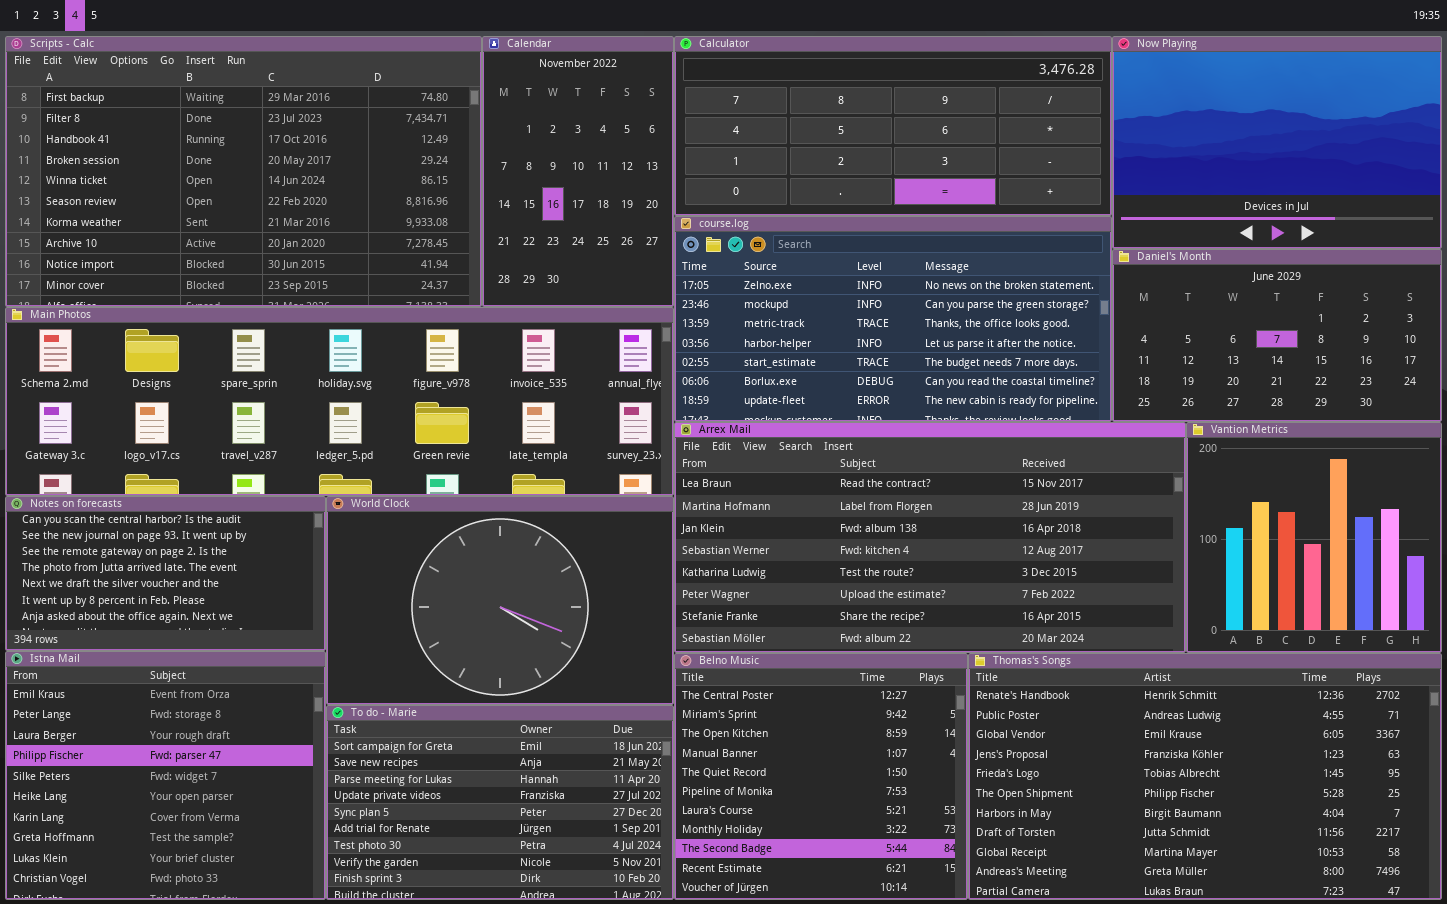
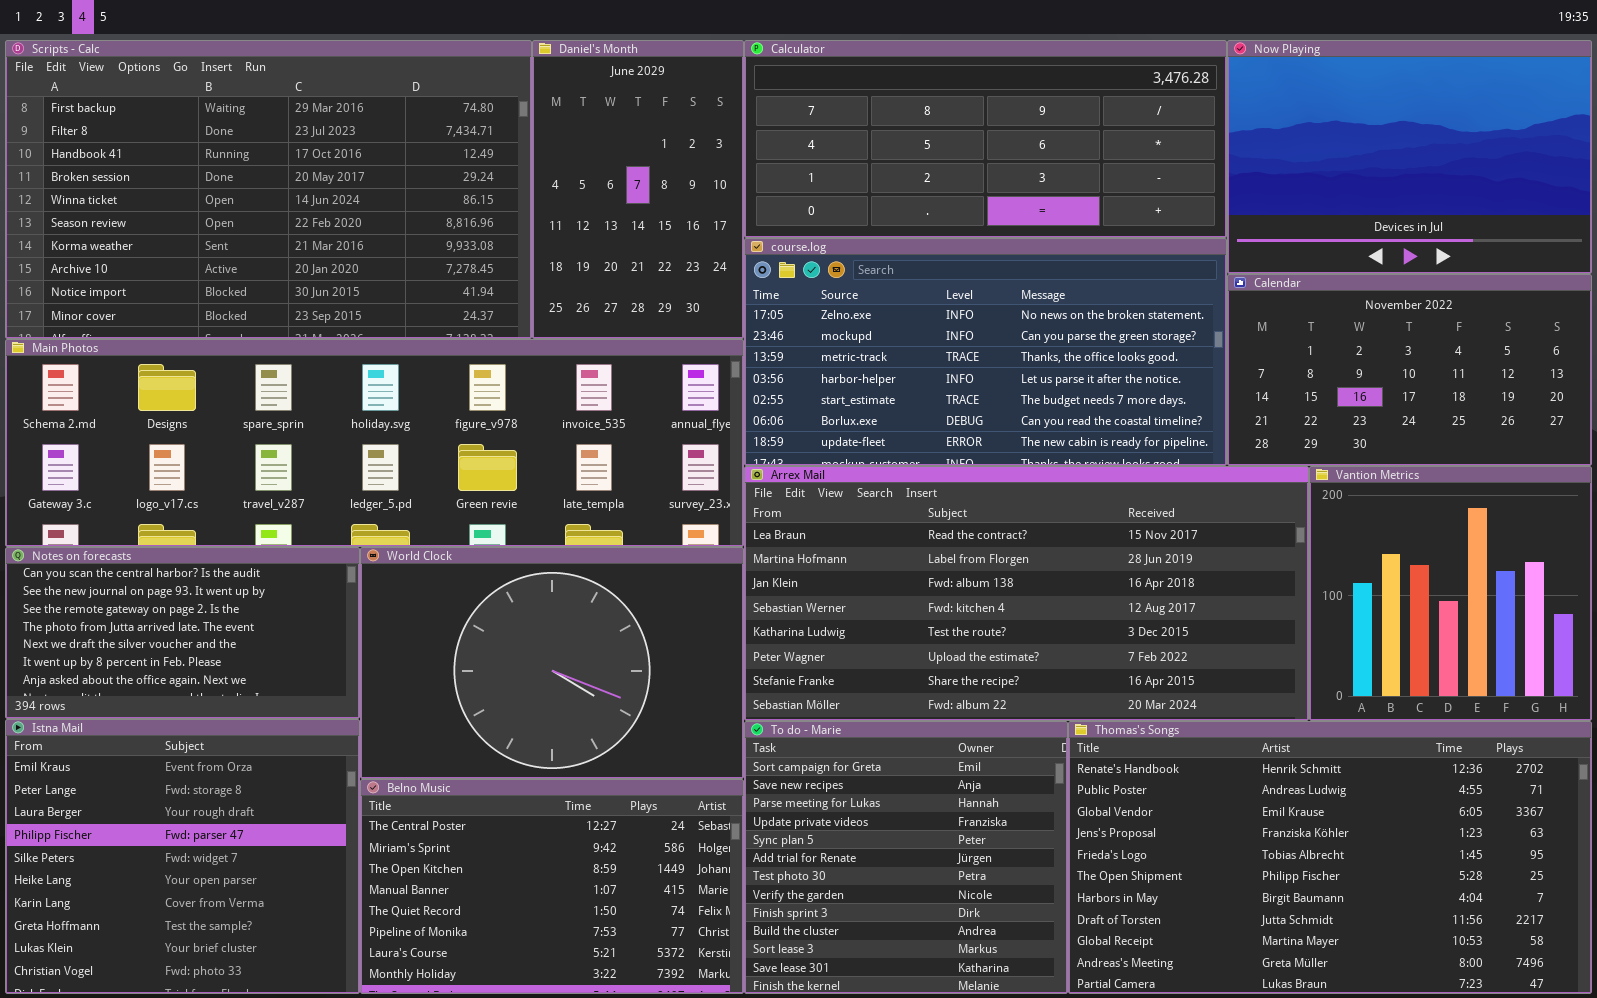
Calendar: [482,36,674,307] -> [1227,274,1592,466], moved, resized
Daniel's Month: [1112,249,1442,422] -> [532,40,744,339], moved, resized
Belno Music: [674,653,968,900] -> [360,779,744,994], moved, resized
To do - Marie: [326,705,674,900] -> [744,721,1068,994], moved, resized

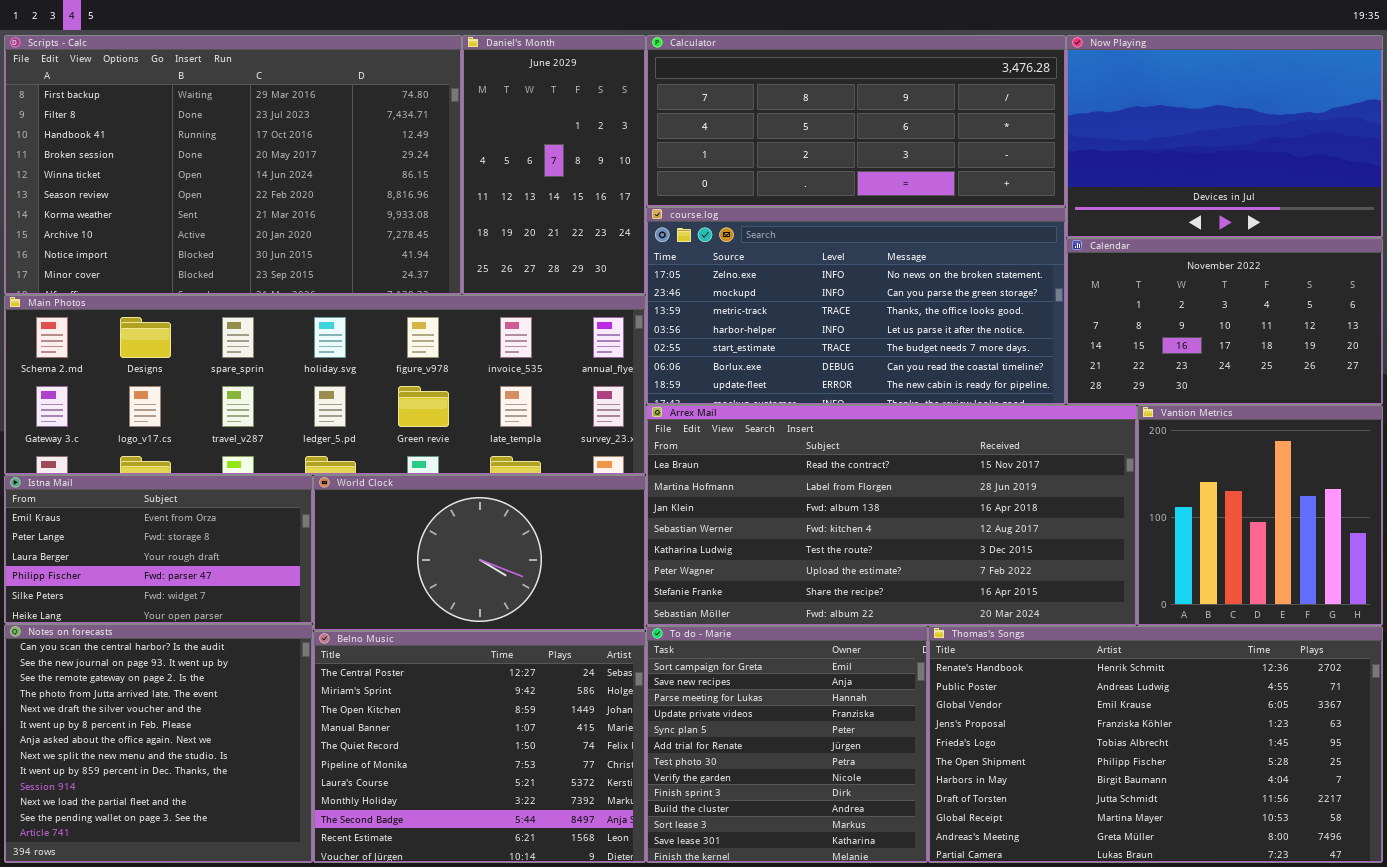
Notes on forecasts: [5,547,360,719] -> [4,624,313,863], moved, resized
World Clock: [360,547,744,779] -> [313,475,646,631], resized
Istna Mail: [5,719,360,994] -> [4,475,313,624], moved, resized
Belno Music: [360,779,744,994] -> [313,631,646,863], resized

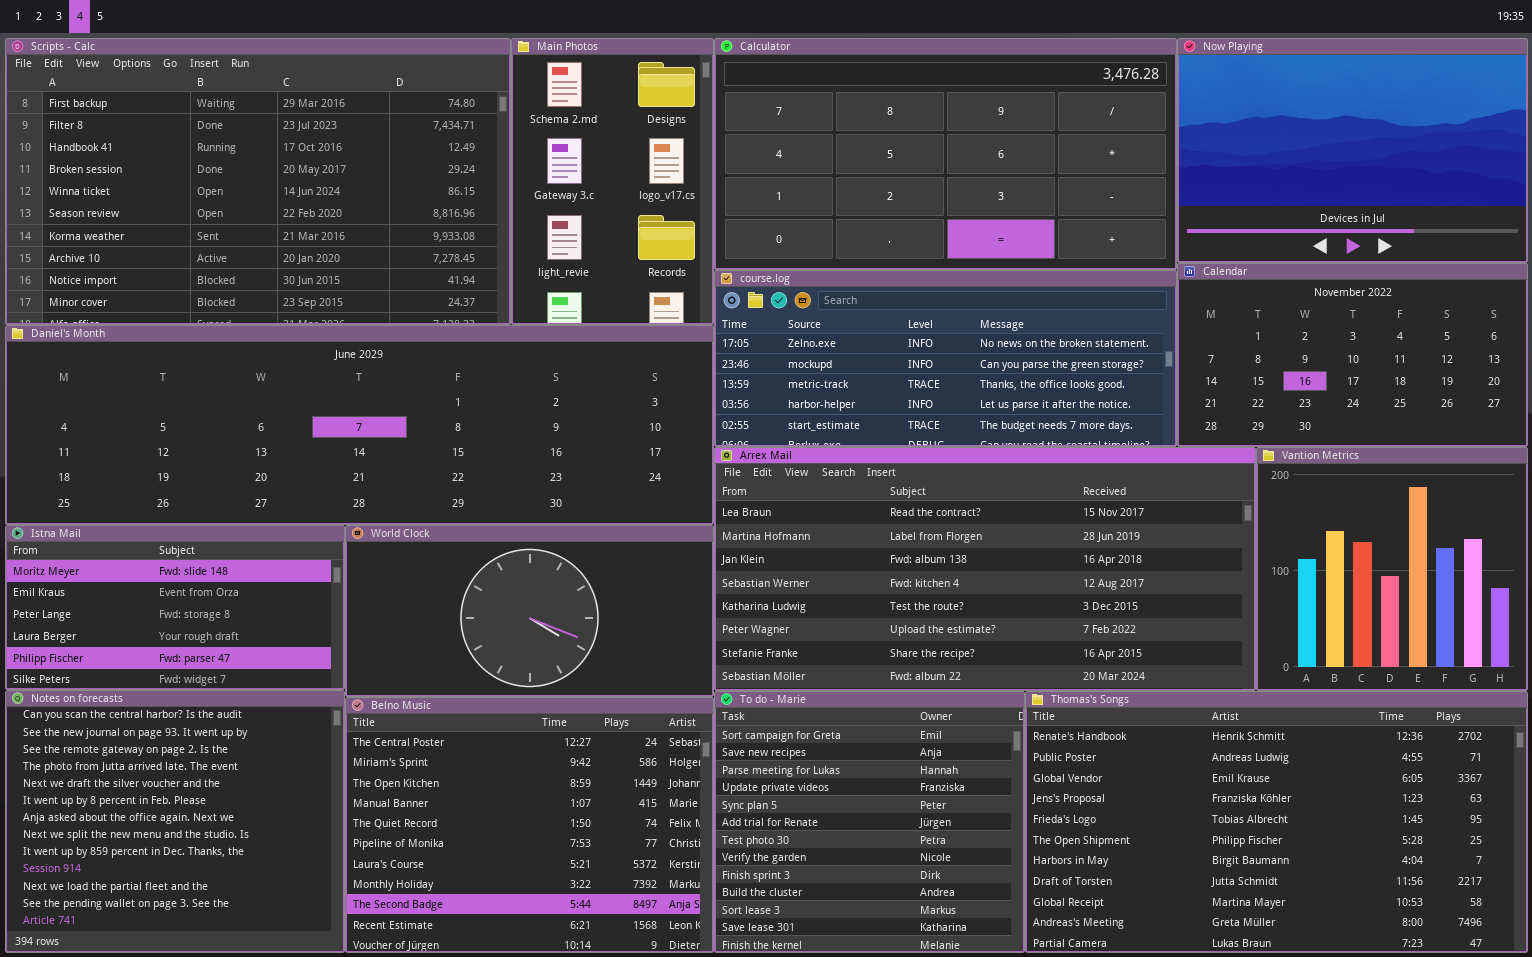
Daniel's Month: [462,35,646,295] -> [5,325,714,525], moved, resized
Calculator: [646,35,1066,207] -> [714,38,1177,270], resized
course.log: [646,207,1066,405] -> [714,270,1177,447], resized
Main Photos: [4,295,646,475] -> [511,38,714,325], moved, resized
Istna Mail: [4,475,313,624] -> [5,525,345,690], scrolled up 1 row

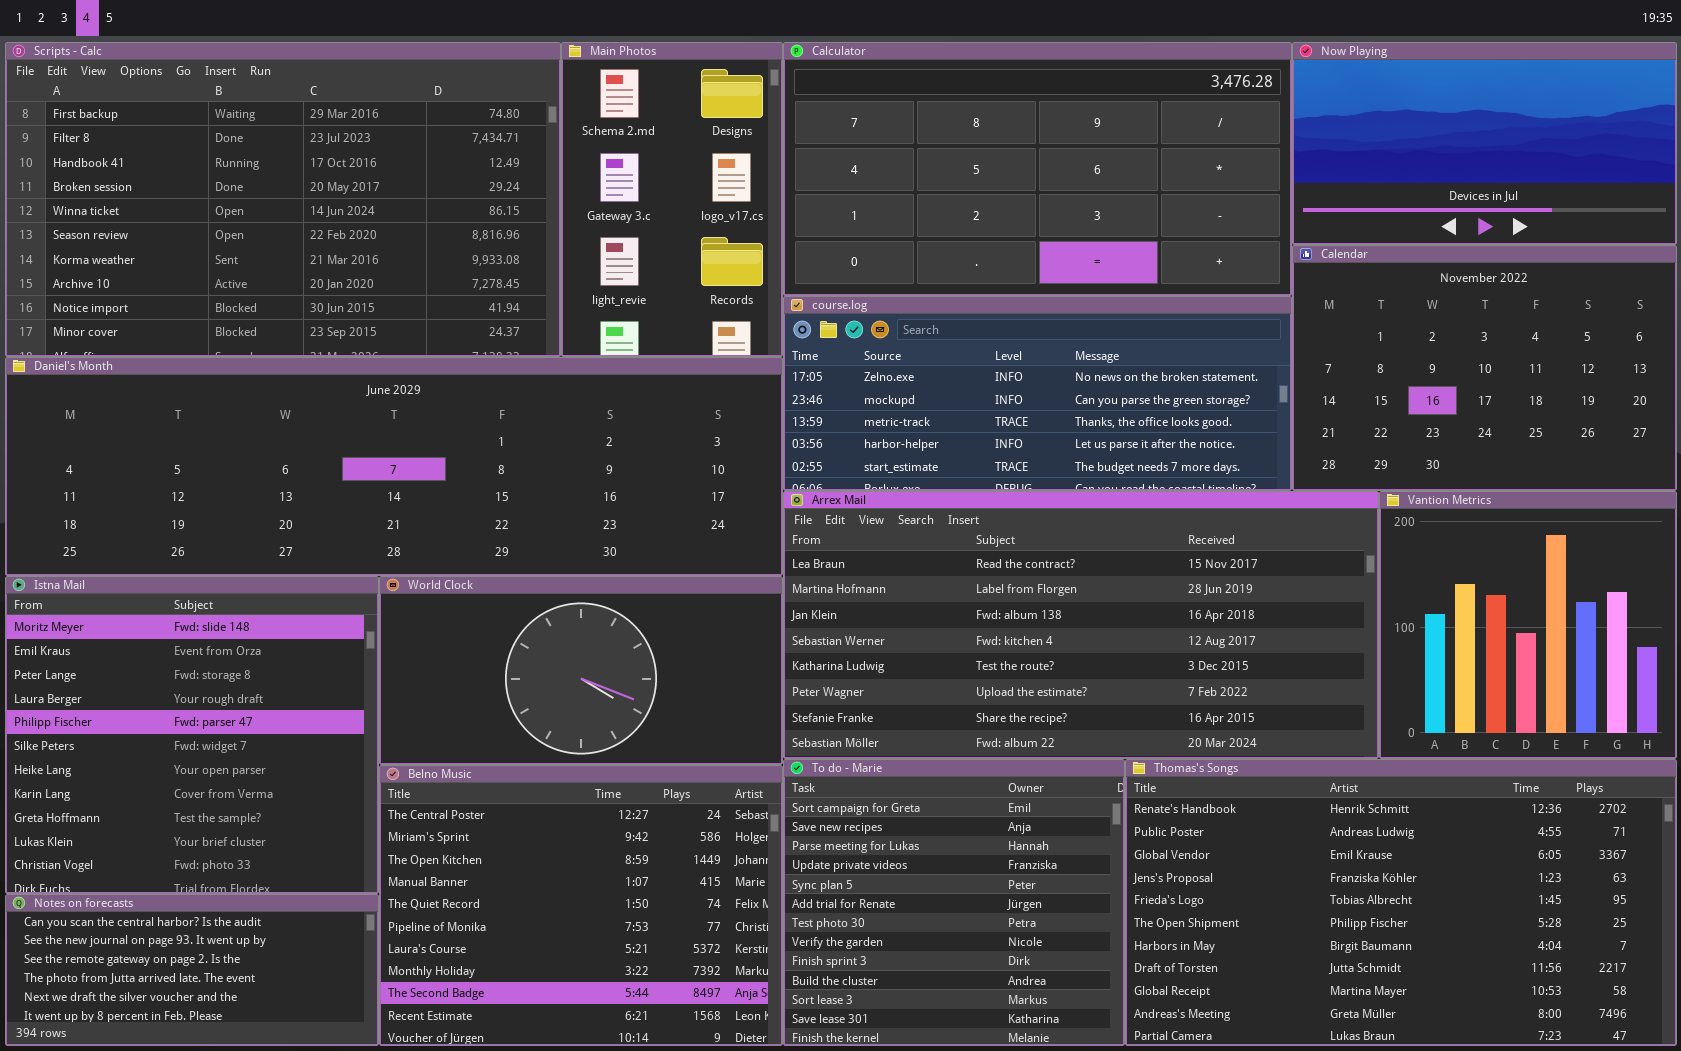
Now Playing: [1177,38,1528,263] -> [1292,42,1677,245], resized
Calendar: [1177,263,1528,447] -> [1292,245,1677,491], resized
Istna Mail: [5,525,345,690] -> [5,576,379,894], resized
Notes on forecasts: [5,690,345,953] -> [5,894,379,1046], resized

